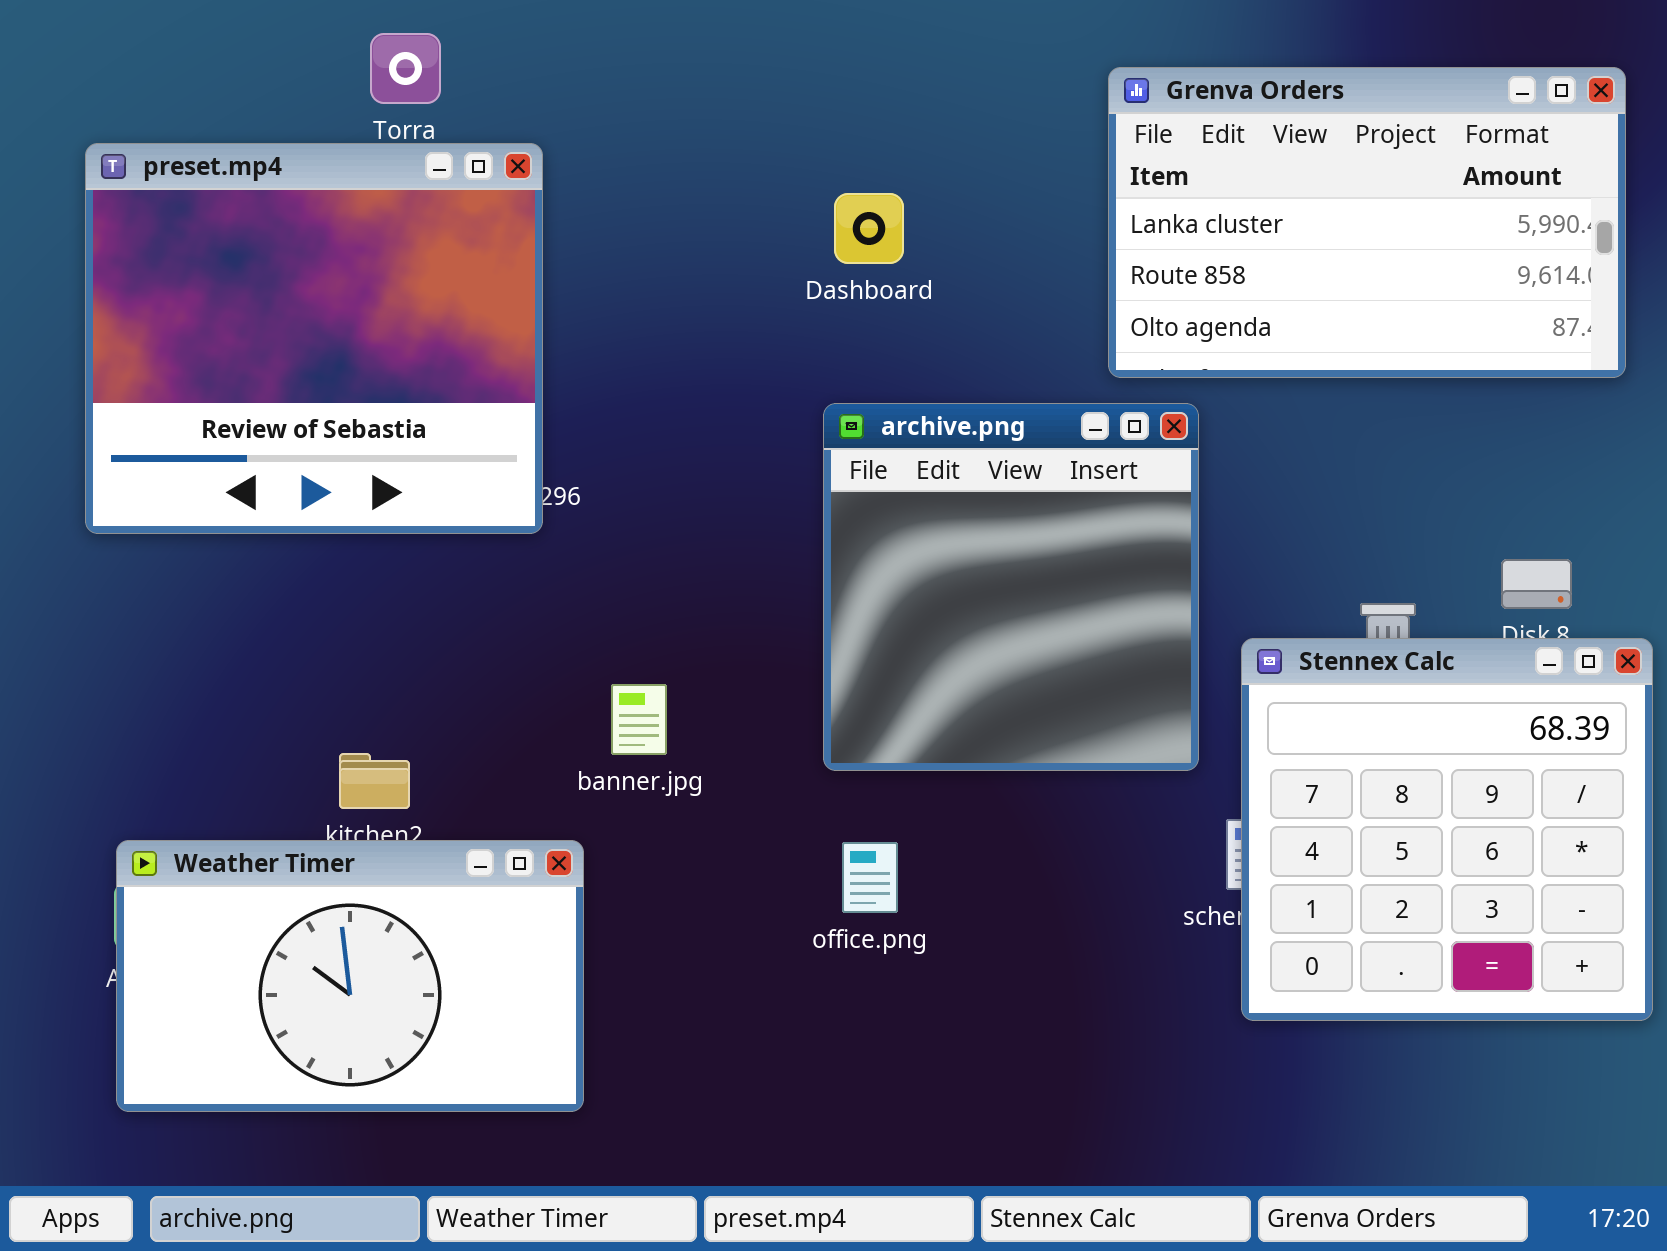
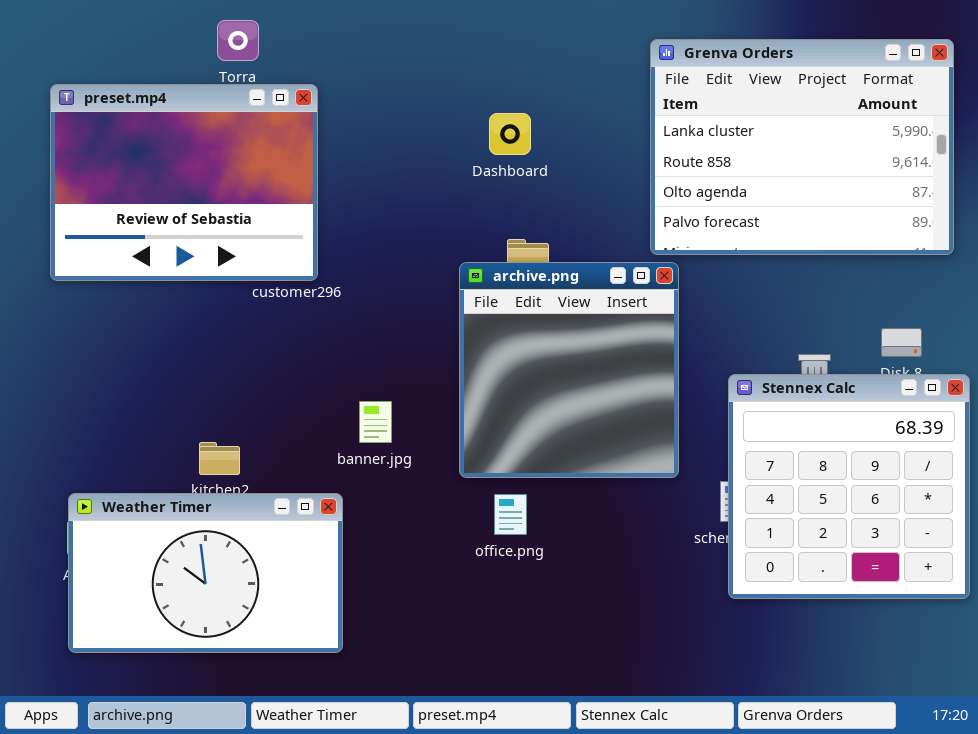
Grenva Orders: [1108,67,1626,378] -> [650,39,954,255], resized
preset.mp4: [85,143,543,534] -> [50,84,318,281], resized
archive.png: [823,403,1199,771] -> [459,262,679,478], moved

